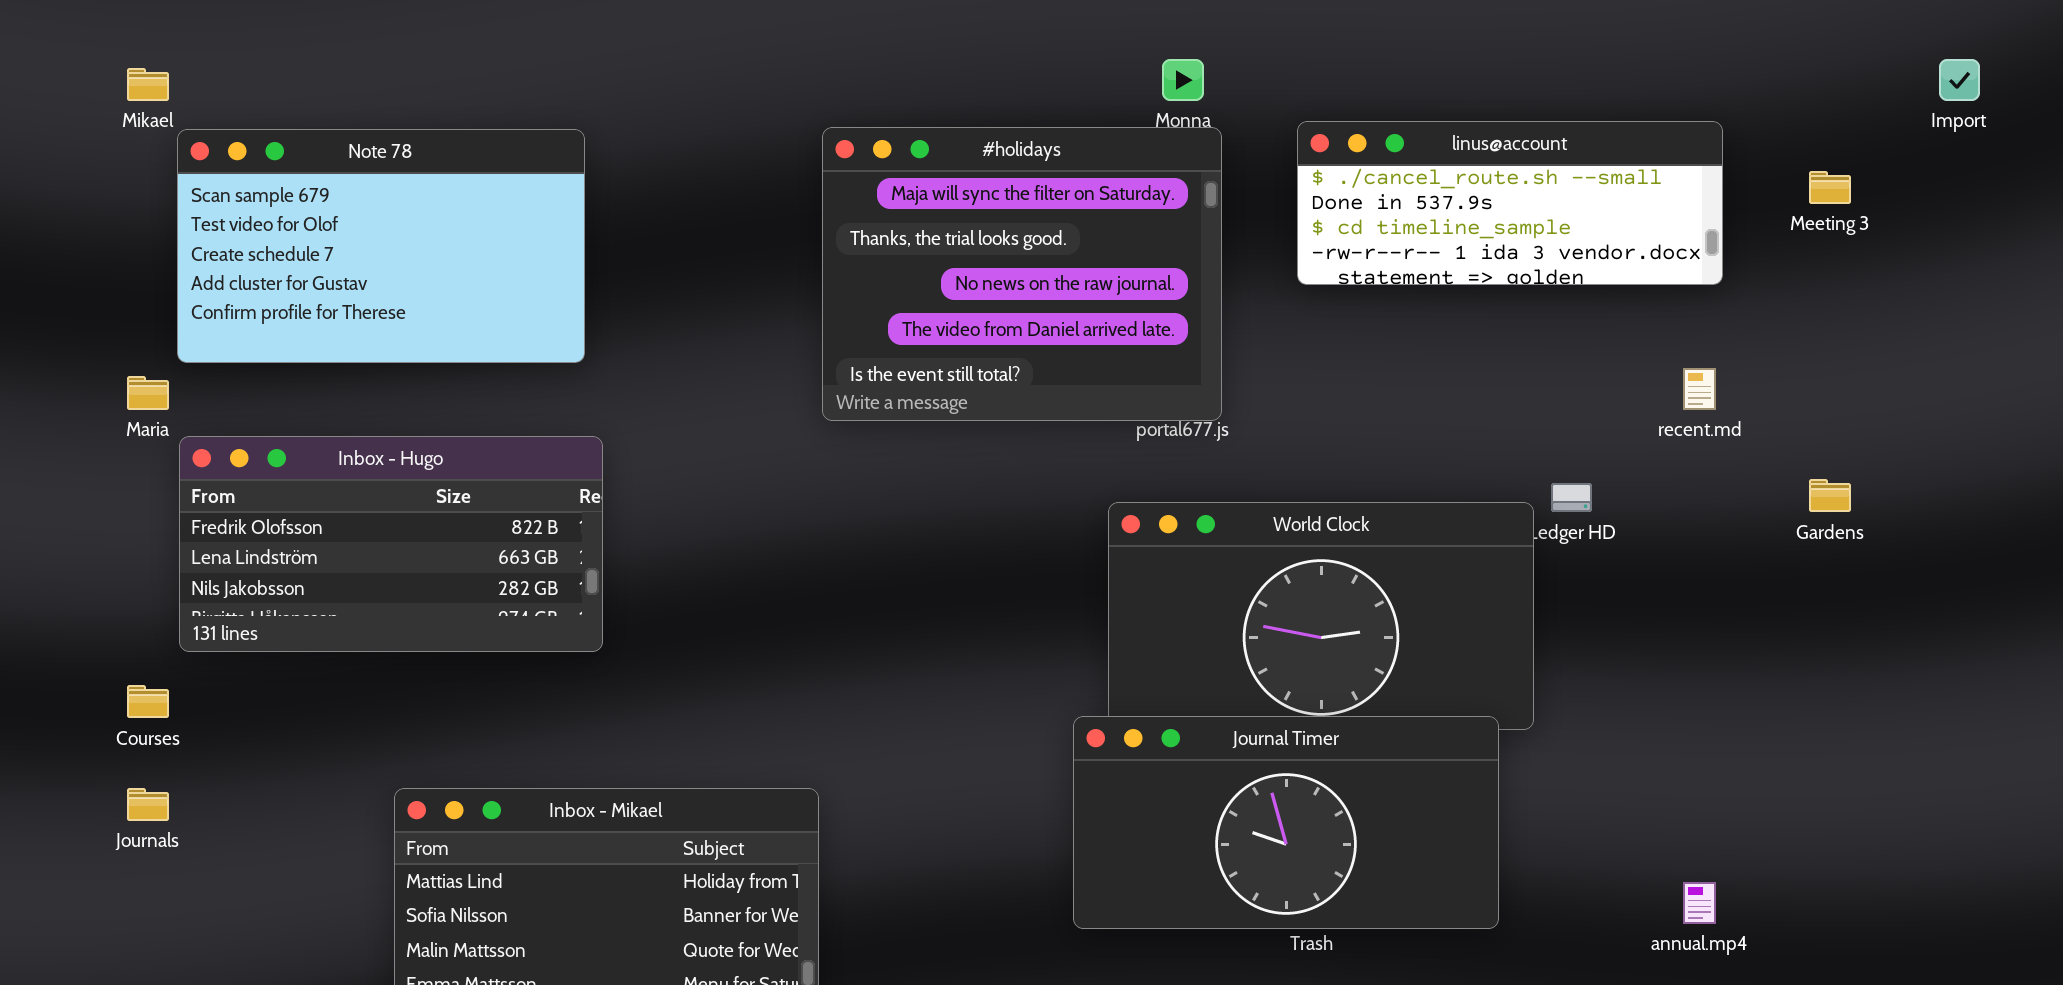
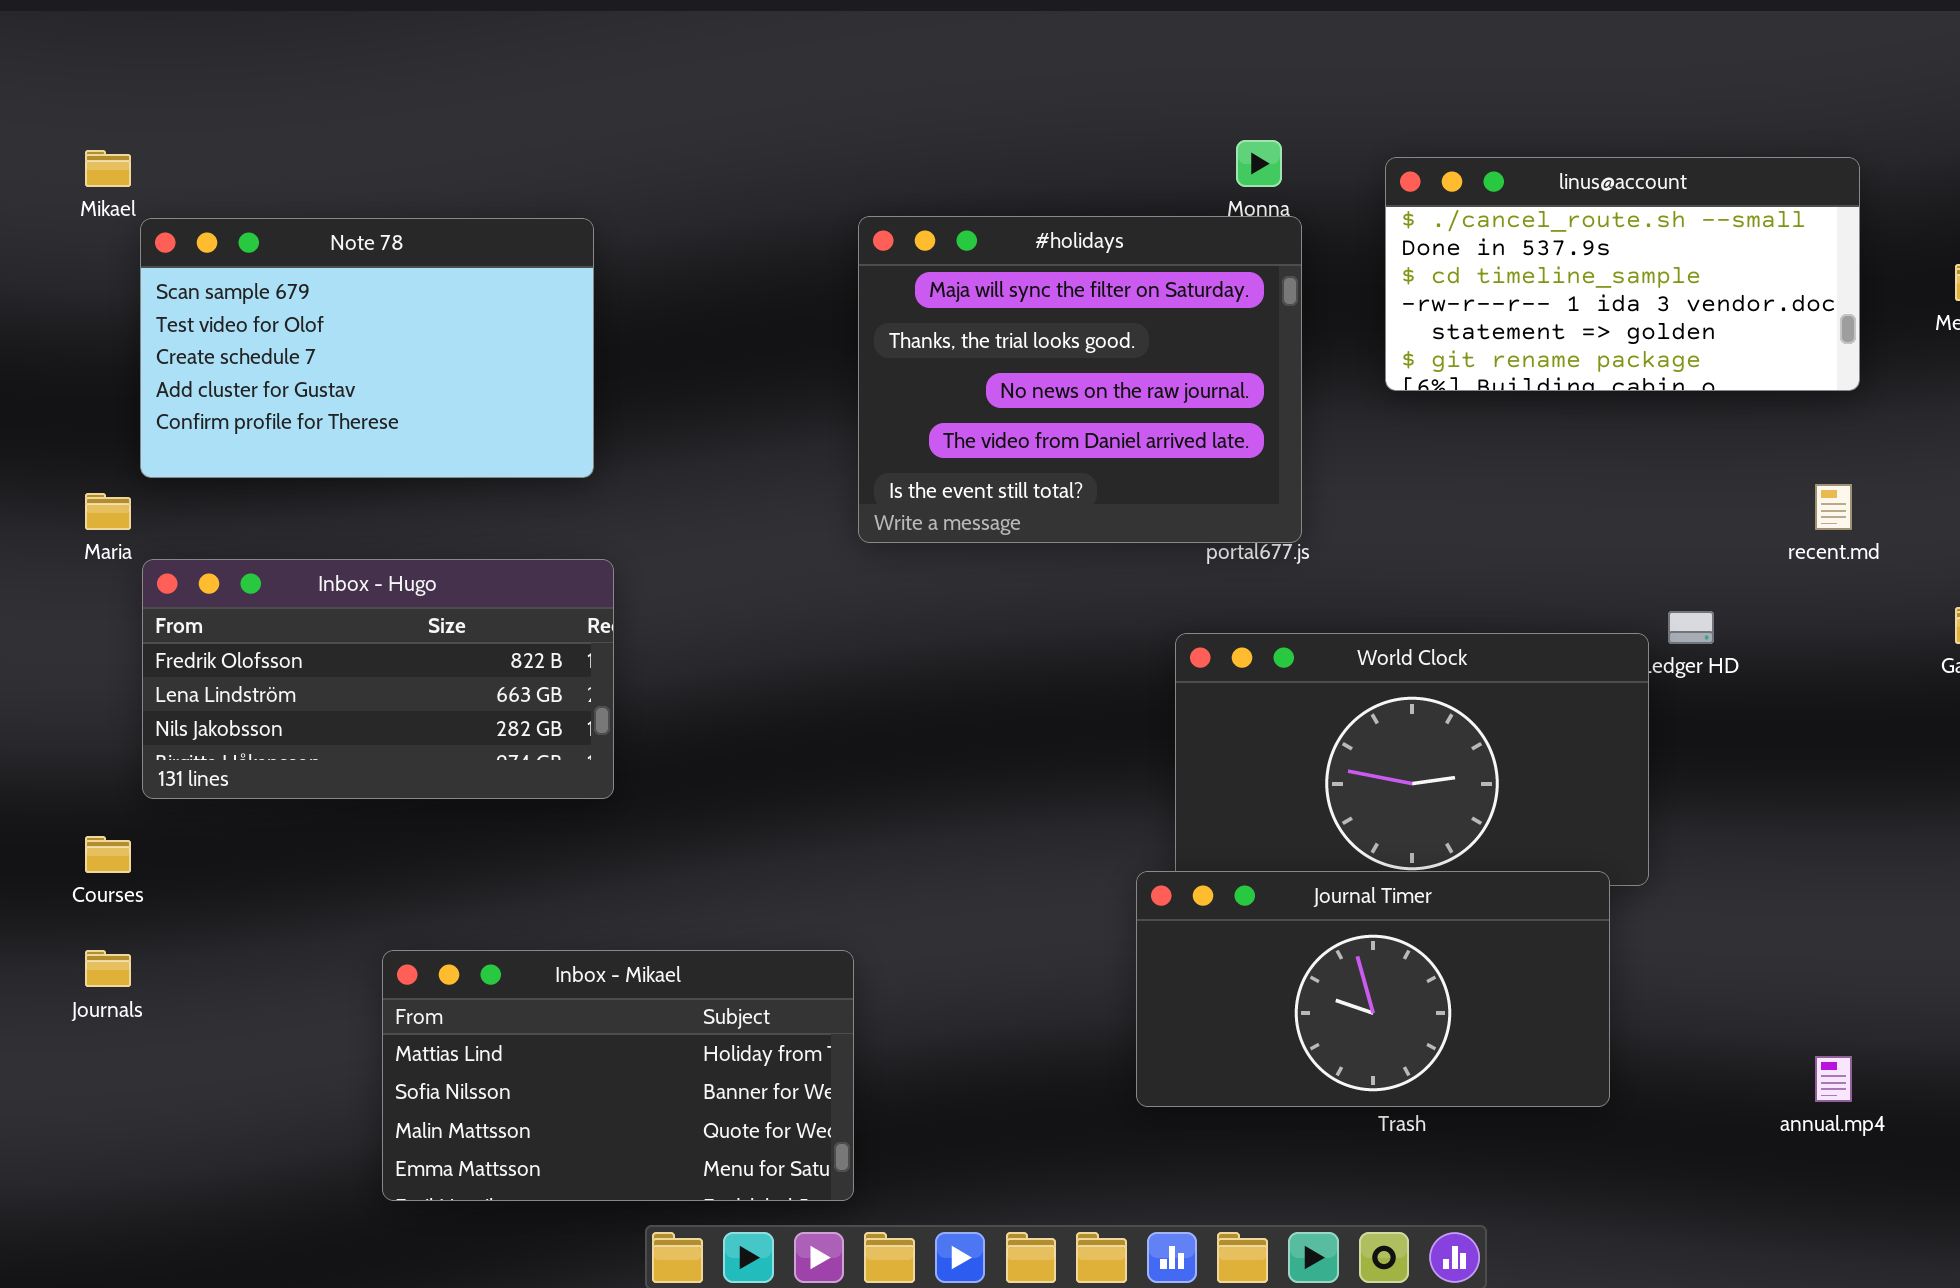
linus@account: [1297,121,1723,285] -> [1385,157,1860,391], resized

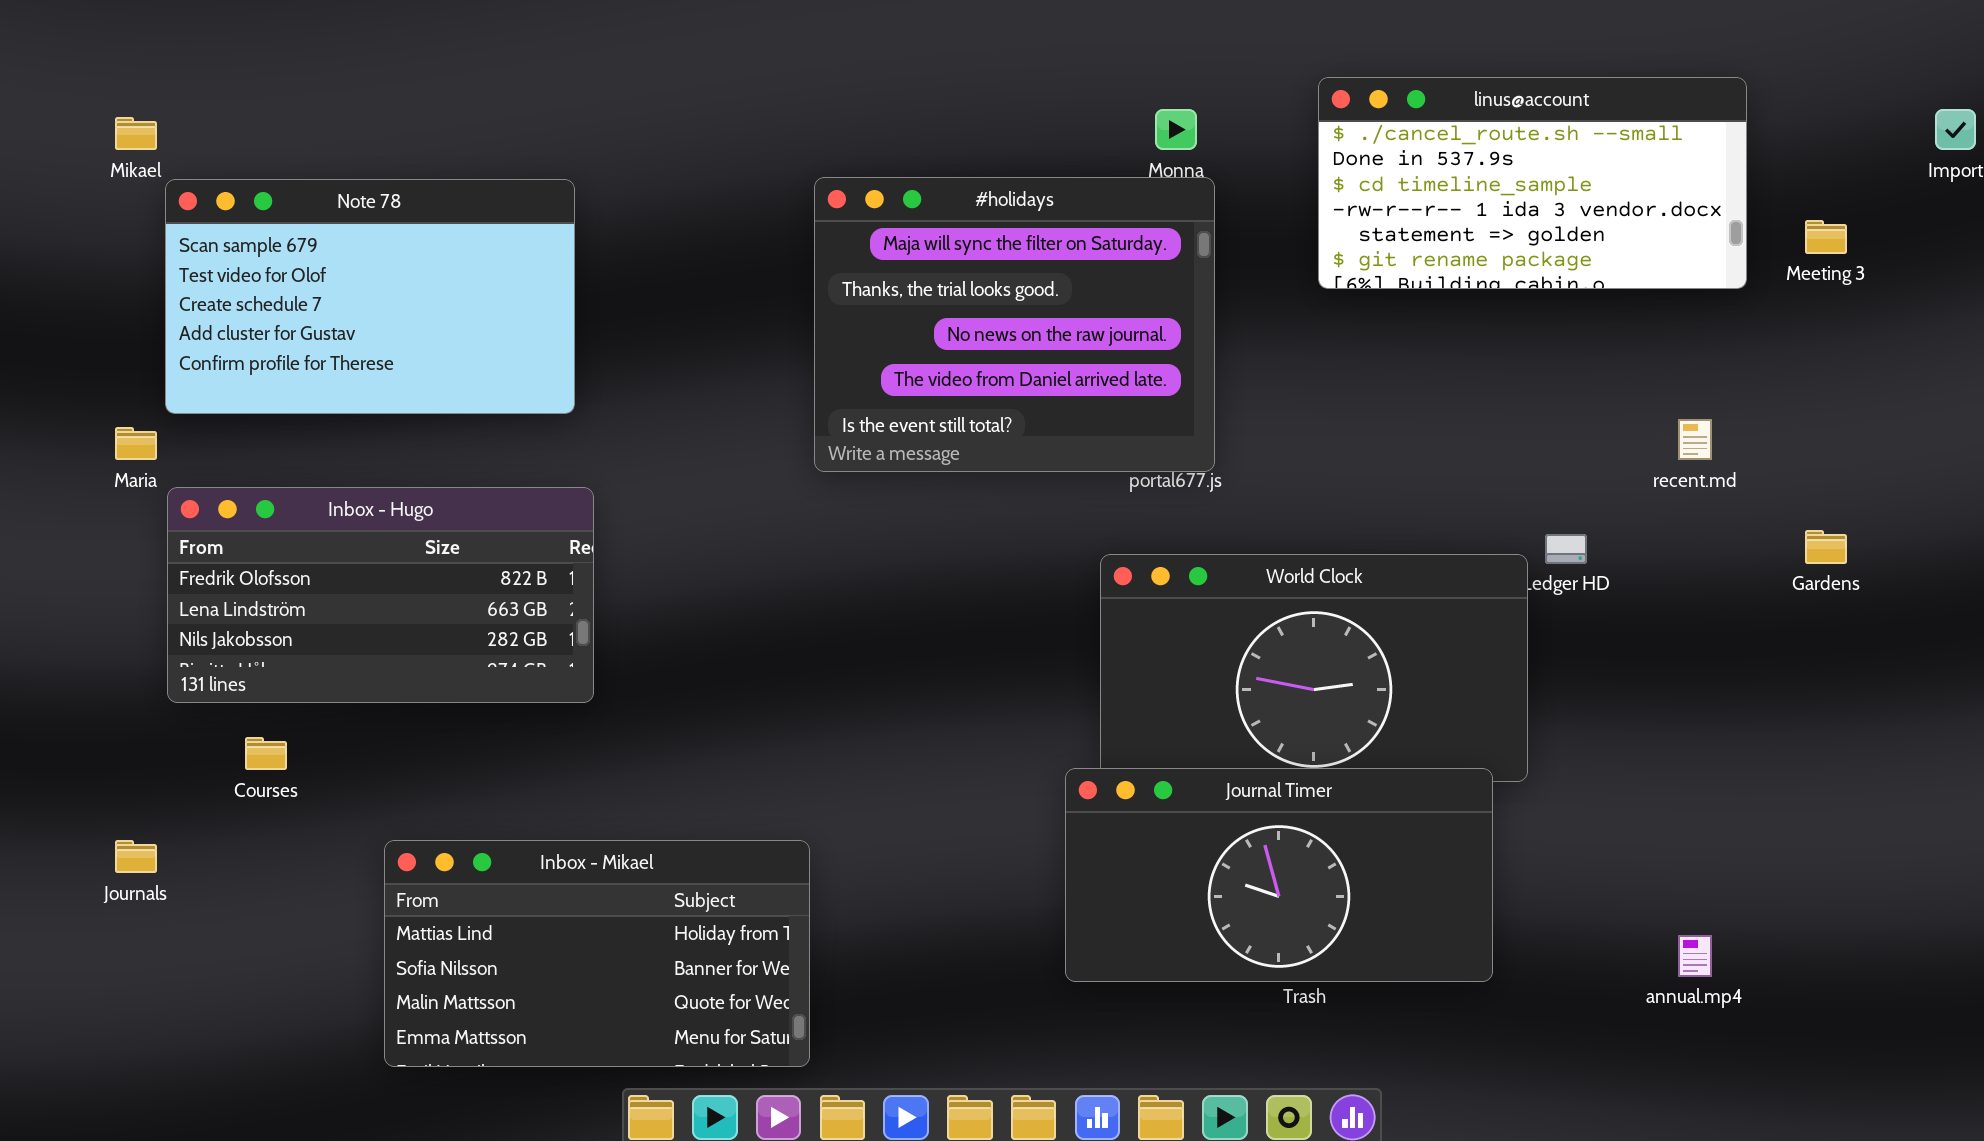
linus@account: [1385,157,1860,391] -> [1318,77,1747,289], moved
Courses: [85,836,131,873] -> [245,737,287,770], moved

